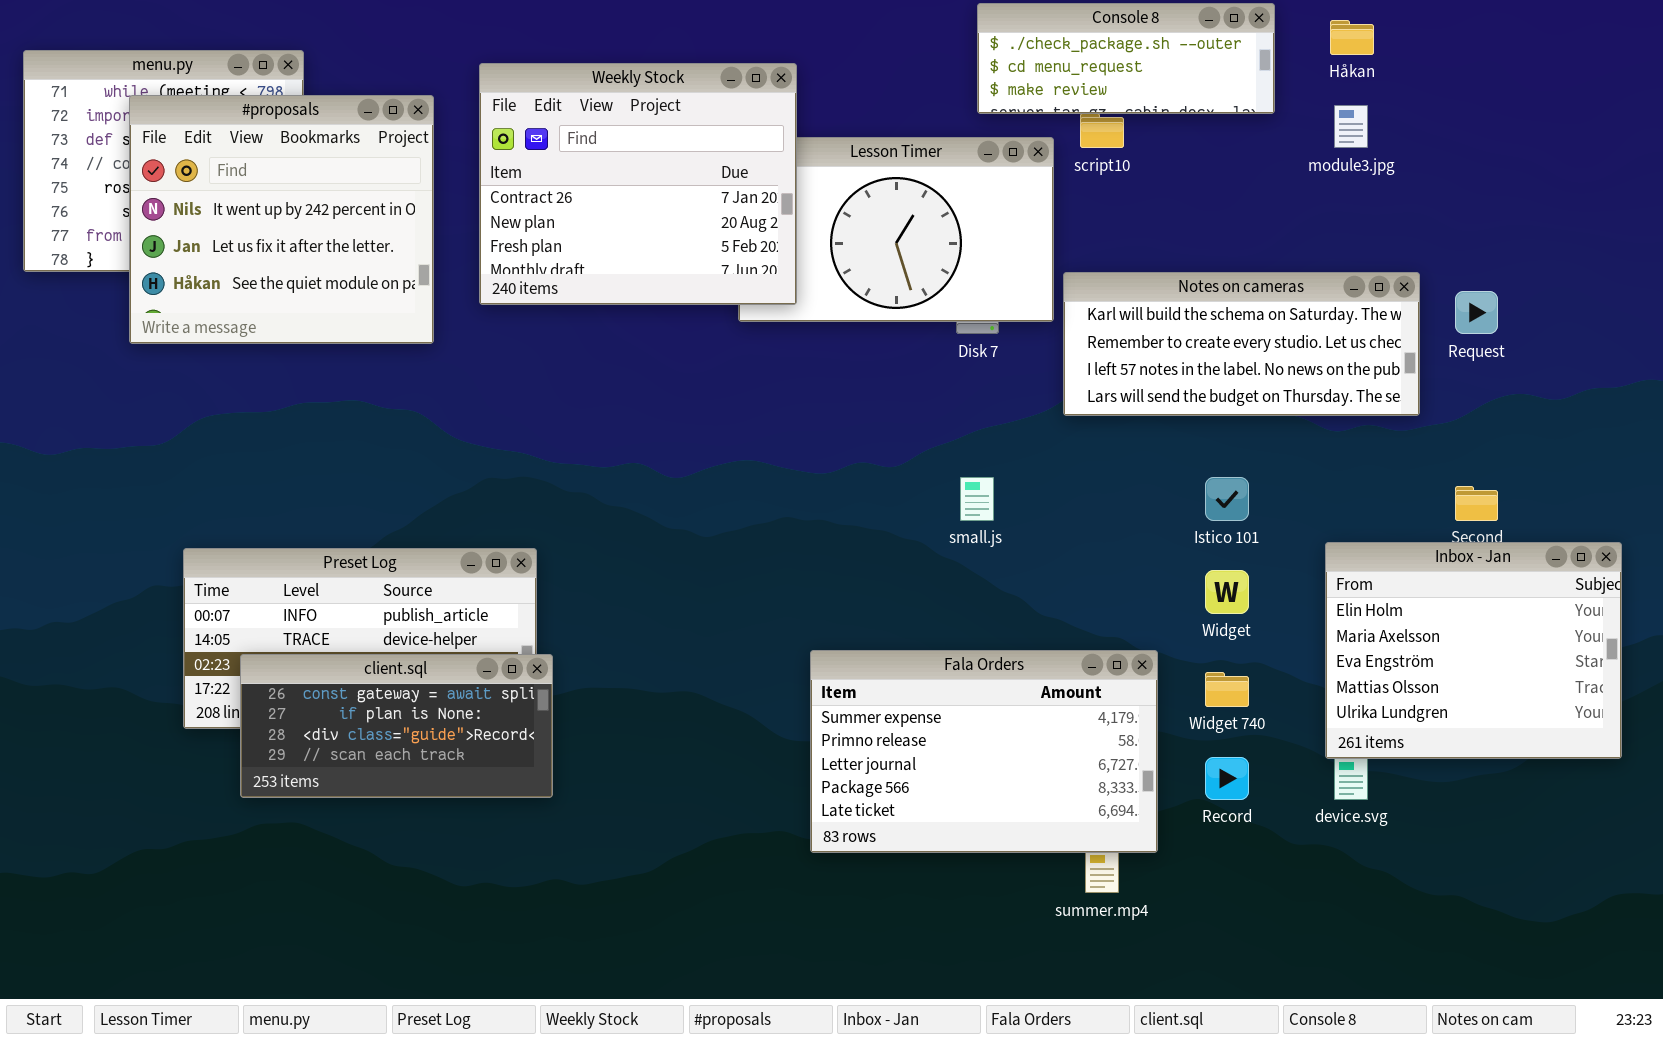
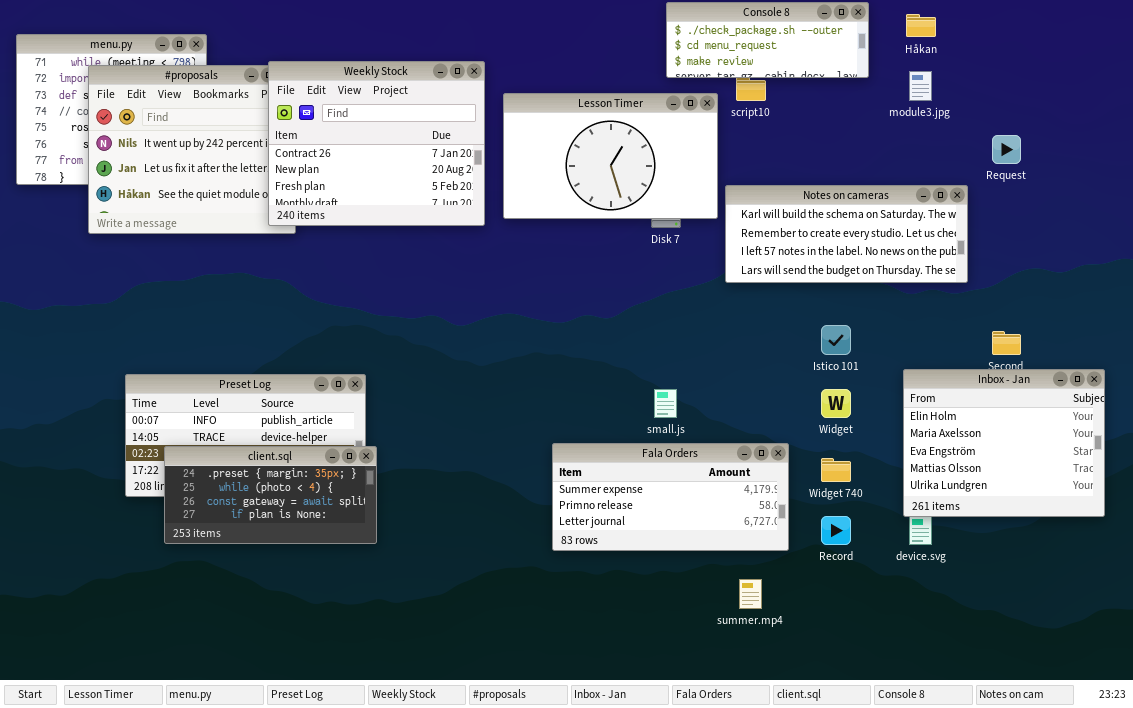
Weekly Stock: [479,63,797,305] -> [268,61,485,226], moved
Request: [1455,291,1498,334] -> [992,135,1021,164], moved
small.js: [960,477,994,521] -> [654,389,677,418], moved
Fala Orders: [810,650,1158,853] -> [552,443,789,551], resized
client.sql: [240,654,553,798] -> [164,446,377,544], scrolled up 2 rows

